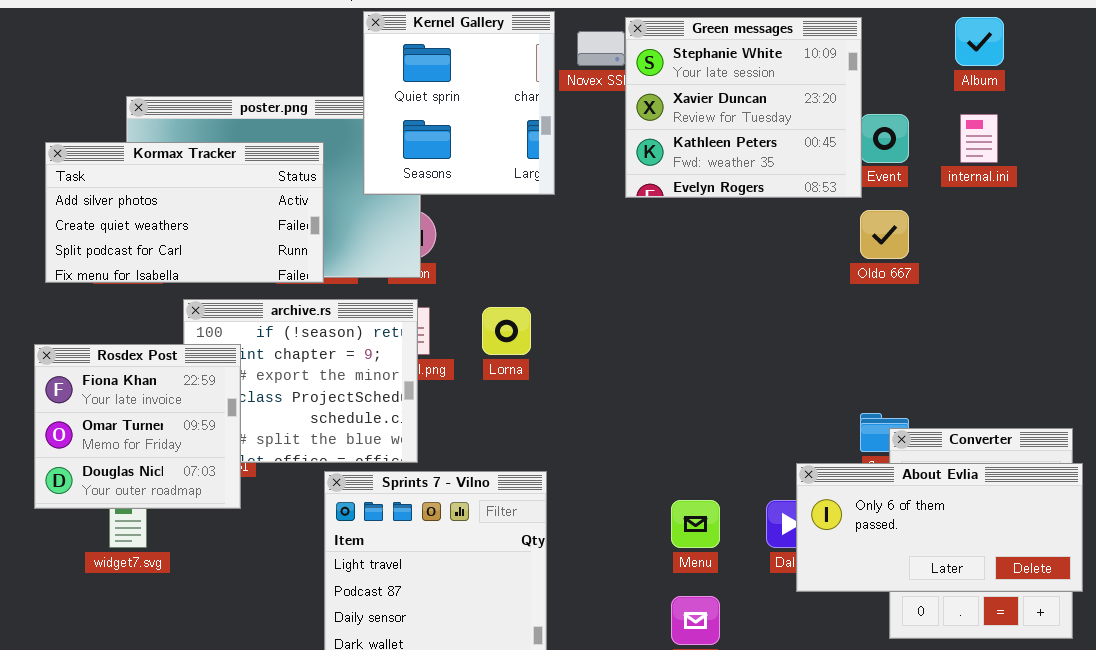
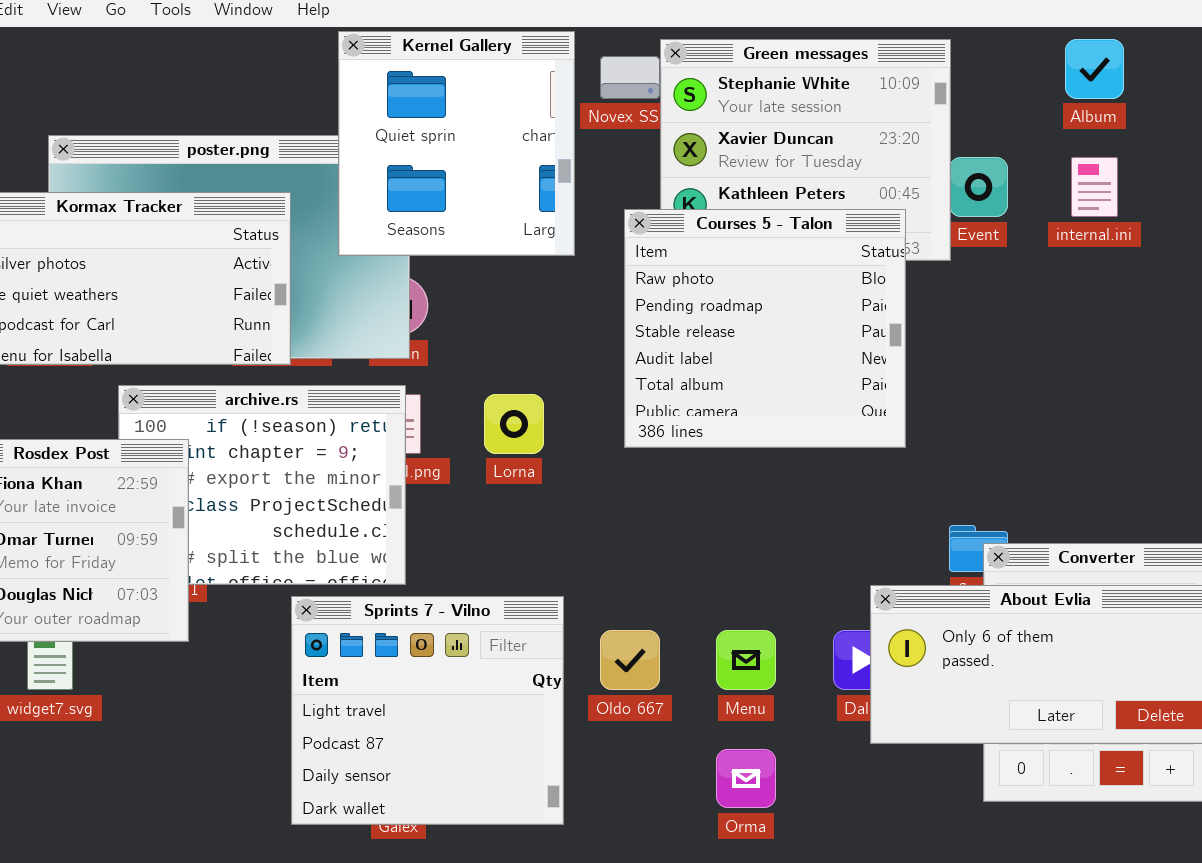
Courses 5 - Talon: none -> [624,209,906,448], opened
Oldo 667: [860,210,909,259] -> [600,630,660,690], moved

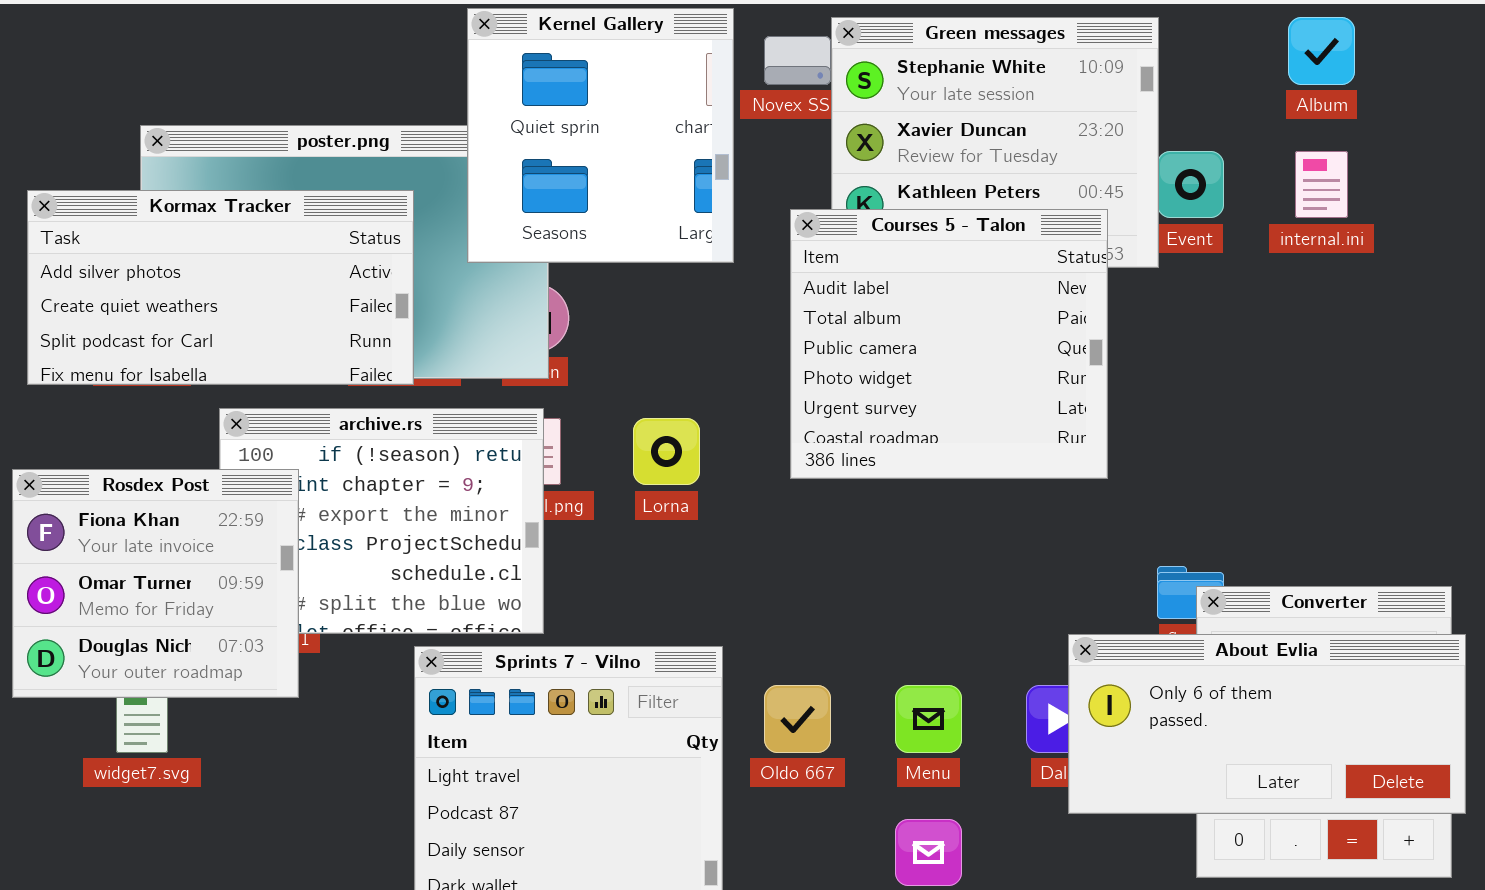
Courses 5 - Talon: [624,209,906,448] -> [790,209,1108,479], scrolled down 3 rows

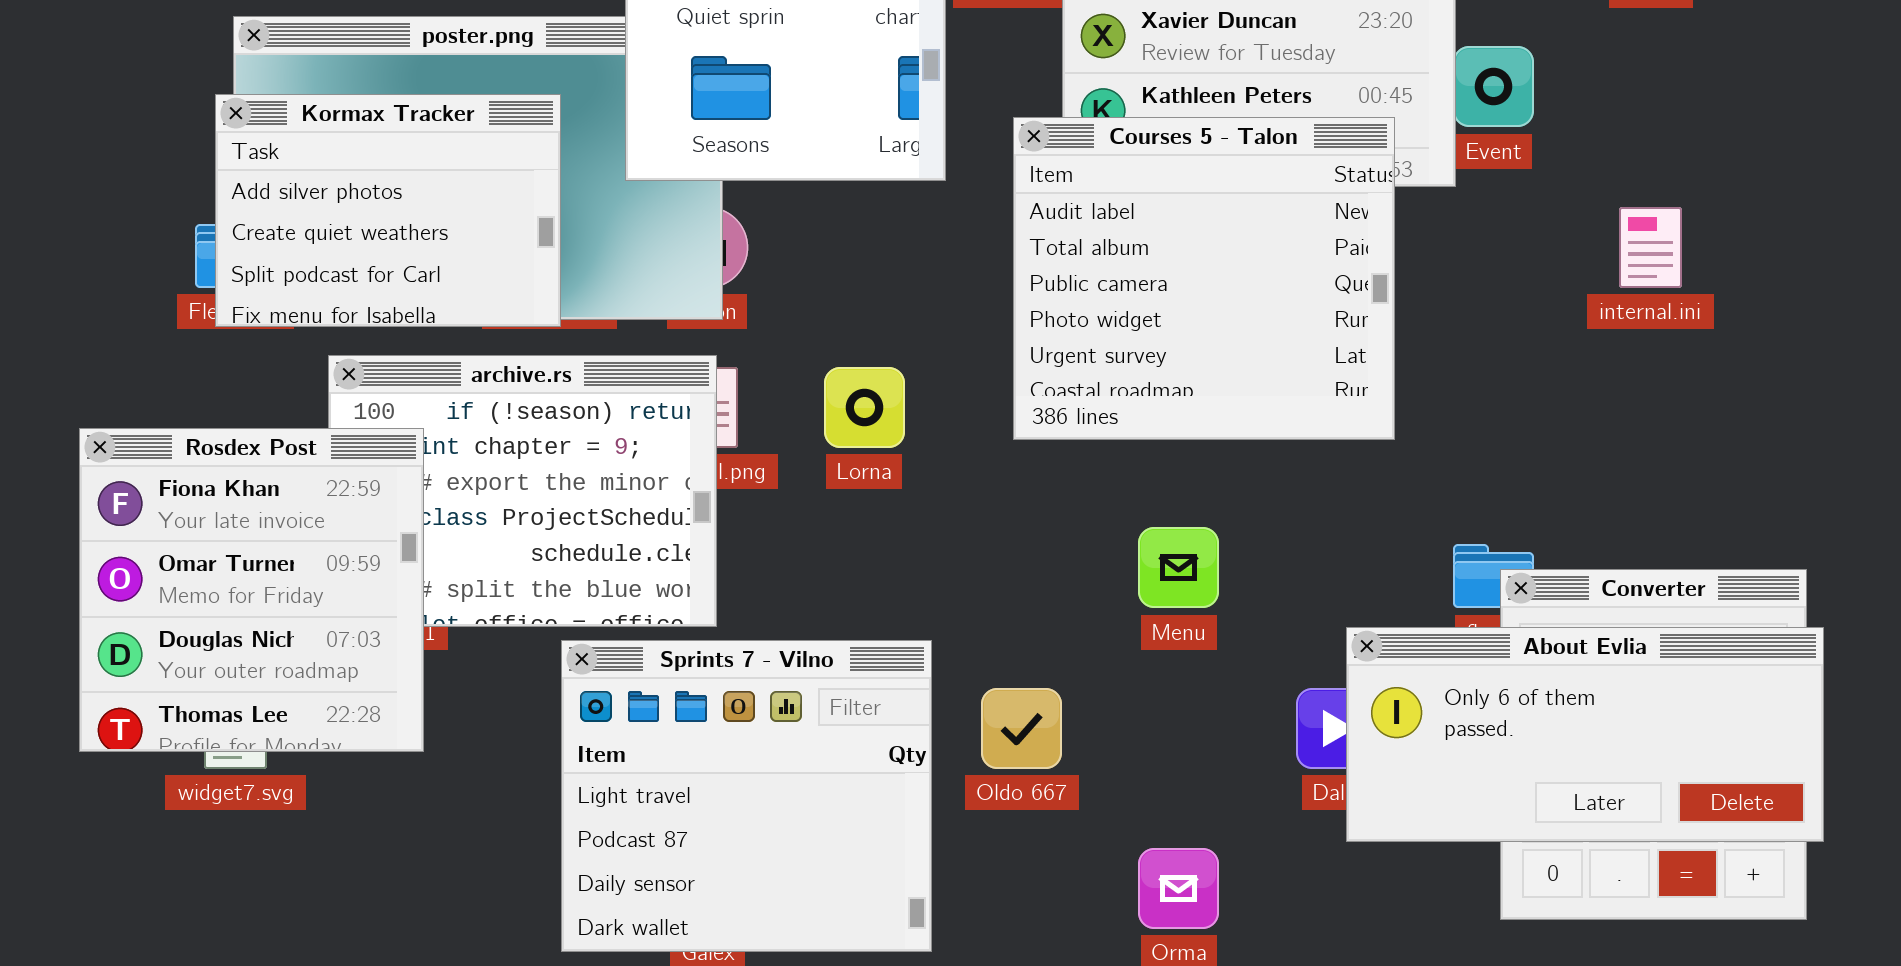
internal.ini: [1295,151,1348,218] -> [1619,207,1682,288], moved
Kormax Tracker: [27,190,414,385] -> [215,94,561,327], resized
Rosdex Post: [12,469,299,698] -> [79,428,424,752], resized
Menu: [895,685,962,753] -> [1138,527,1219,608], moved

